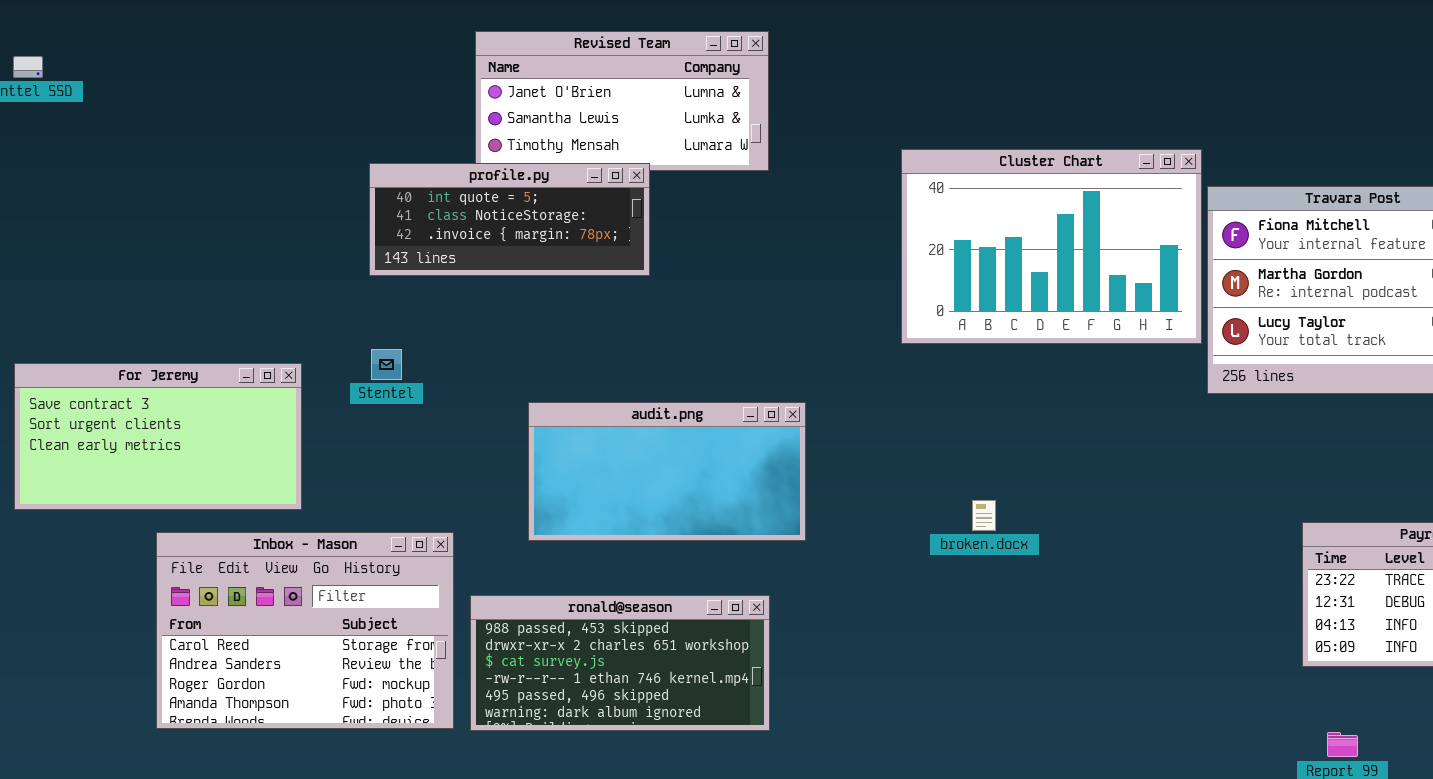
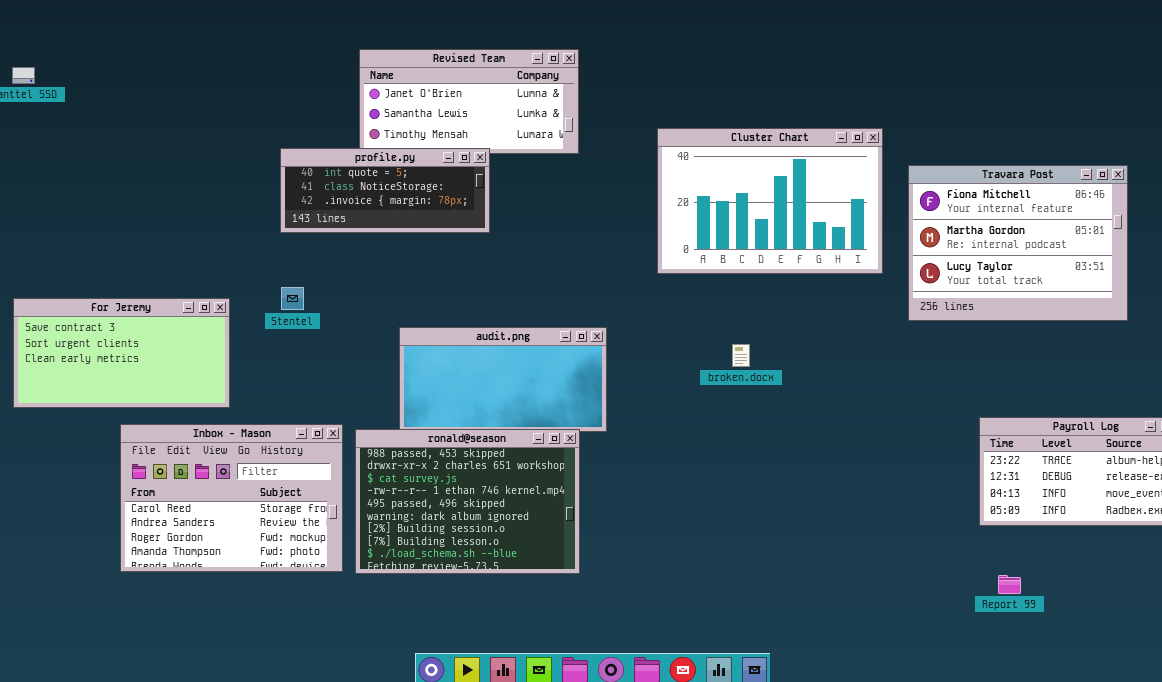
Cluster Chart: [901,149,1202,344] -> [657,128,883,274], moved
broken.docx: [972,500,996,531] -> [732,344,750,367], moved
ronald@season: [470,595,770,731] -> [355,429,580,574], resized

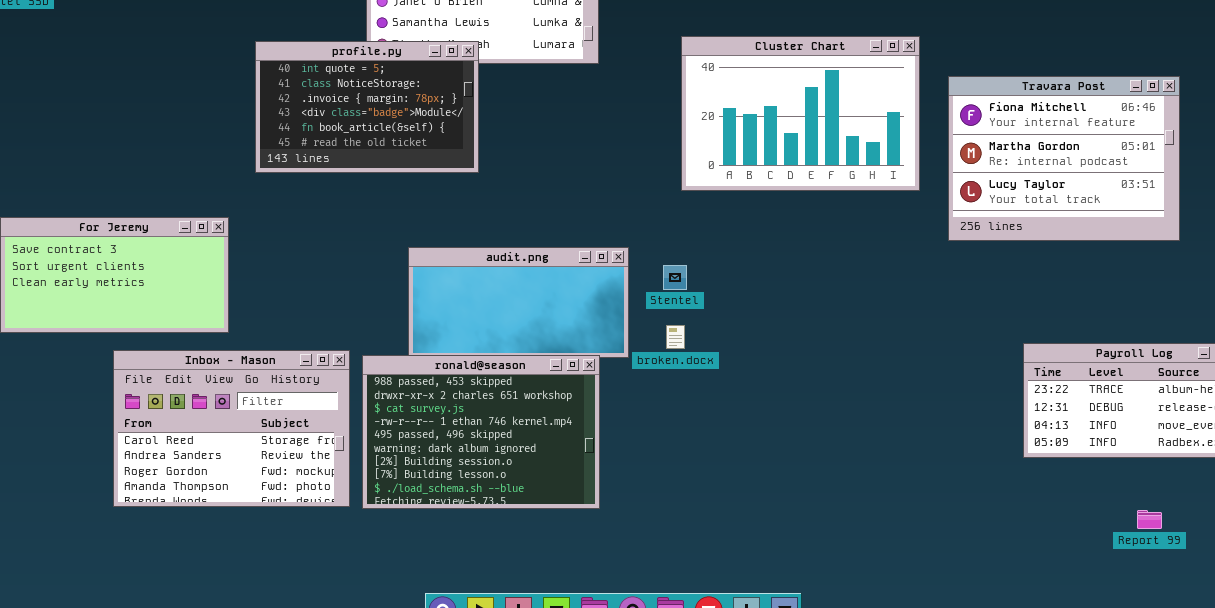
profile.py: [280,148,490,233] -> [255,41,479,173], moved, resized
Stentel: [281,287,304,310] -> [663,265,687,290], moved
broken.docx: [732,344,750,367] -> [666,325,685,349], moved
Report 99: [998,575,1021,594] -> [1137,510,1162,529], moved

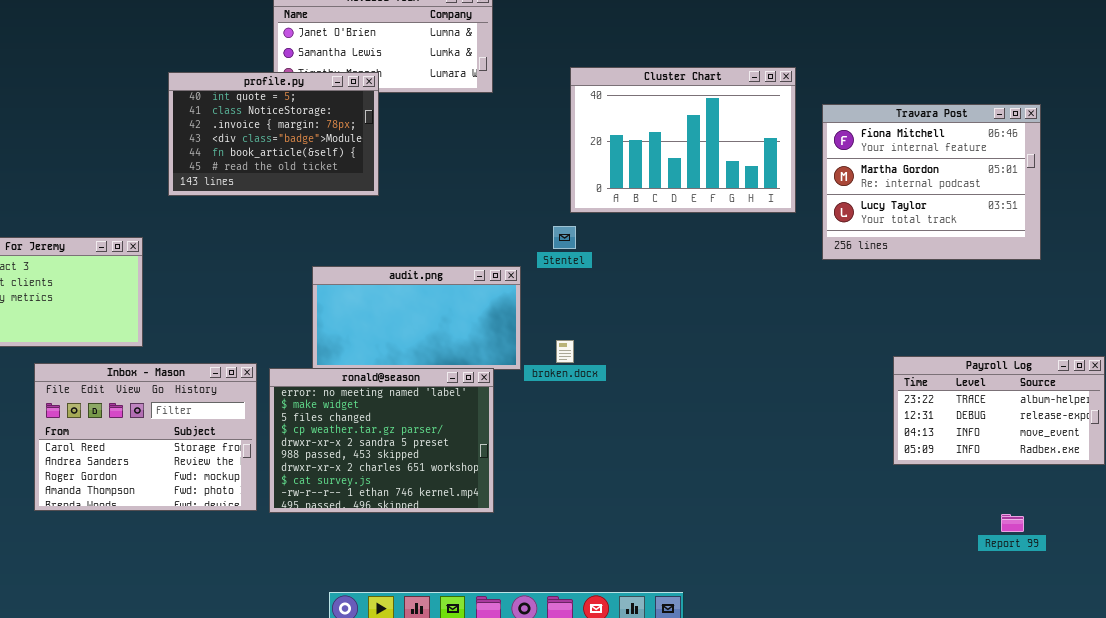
Stentel: [663,265,687,290] -> [553,226,576,249], moved
ronald@season: [362,355,600,509] -> [269,368,494,513], scrolled up 5 rows

